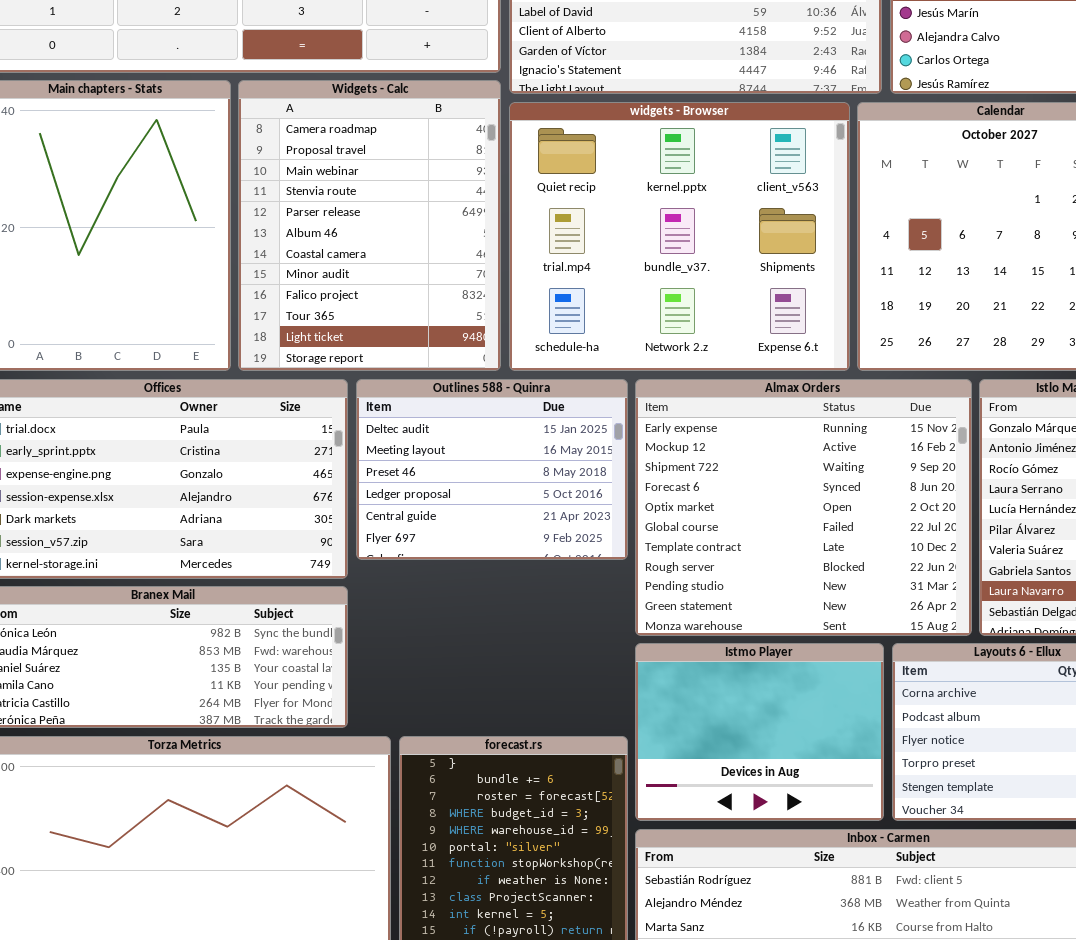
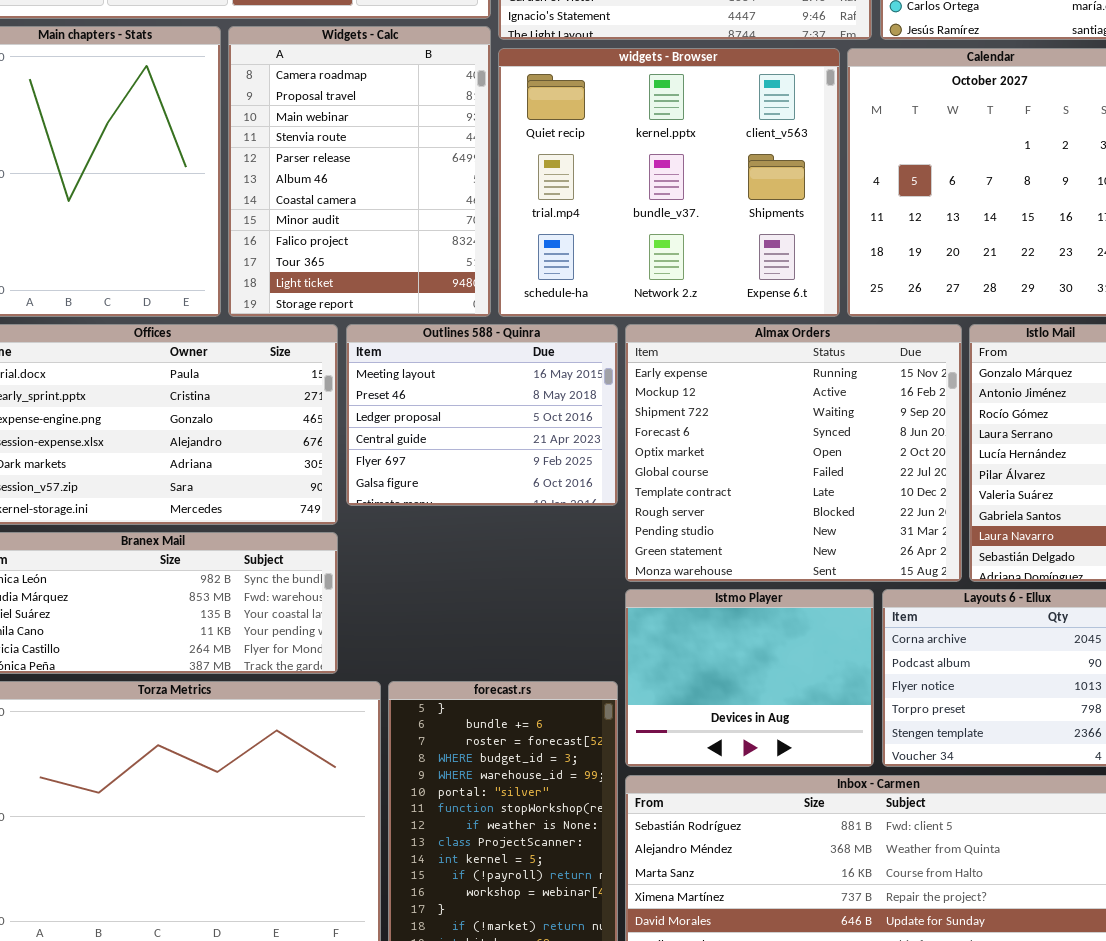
Outlines 588 - Quinra: [356,379,628,560] -> [346,324,618,506], scrolled down 1 row

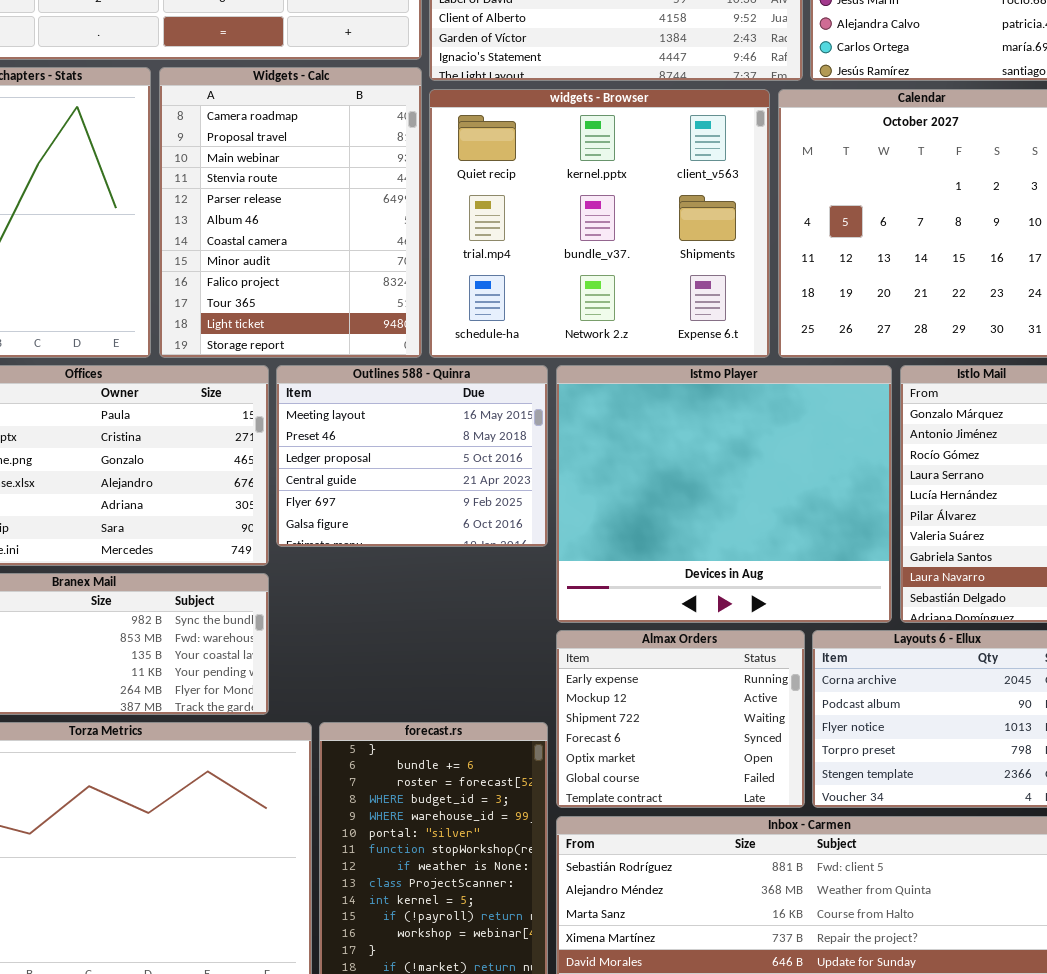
Almax Orders: [625,324,962,582] -> [556,630,805,808], moved, resized
Istmo Player: [625,589,874,767] -> [556,365,892,623], moved, resized

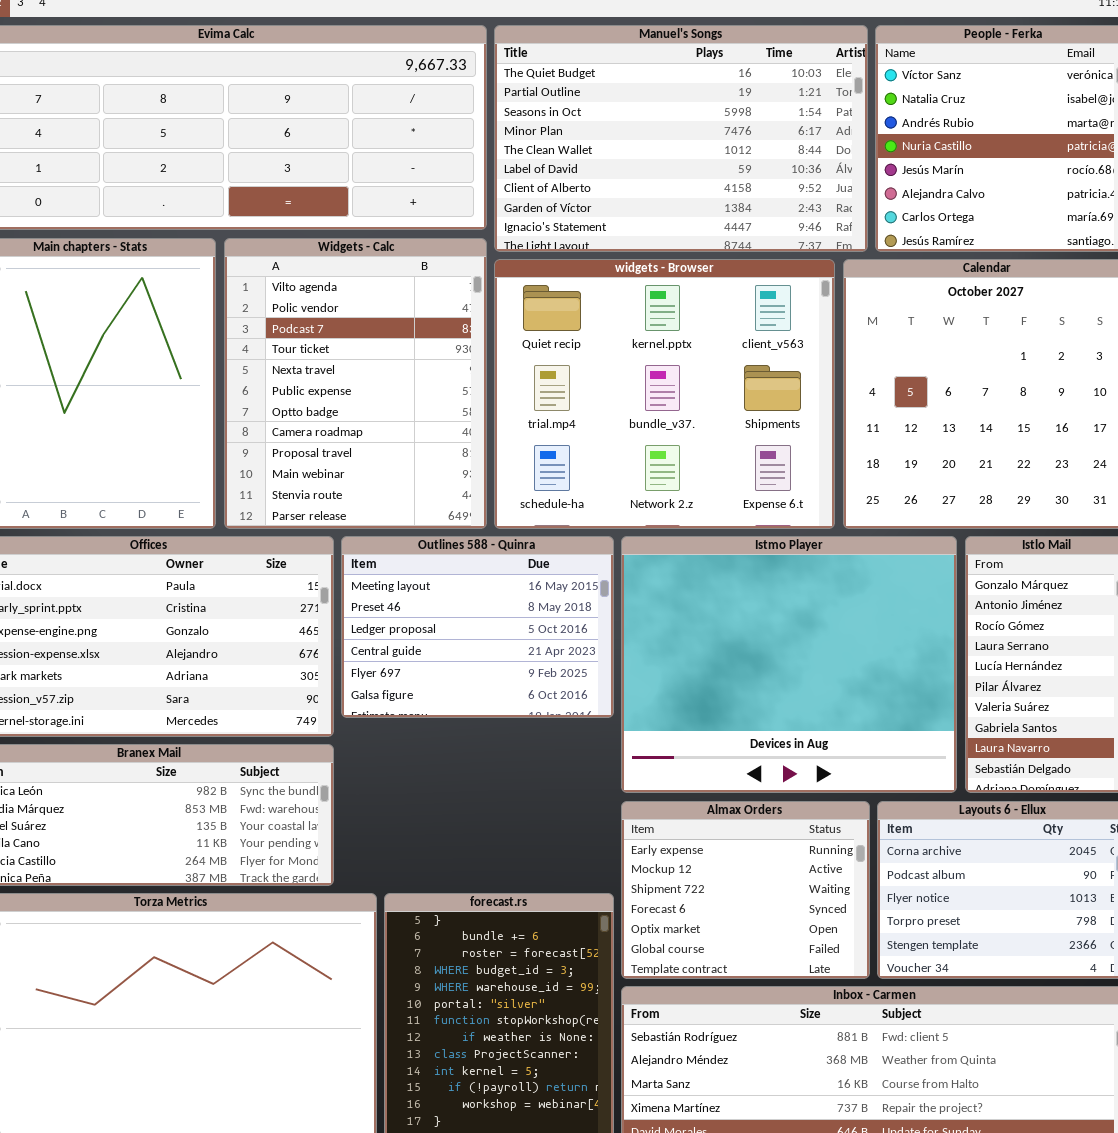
Widgets - Calc: [159,67,422,358] -> [224,238,487,529], scrolled up 7 rows

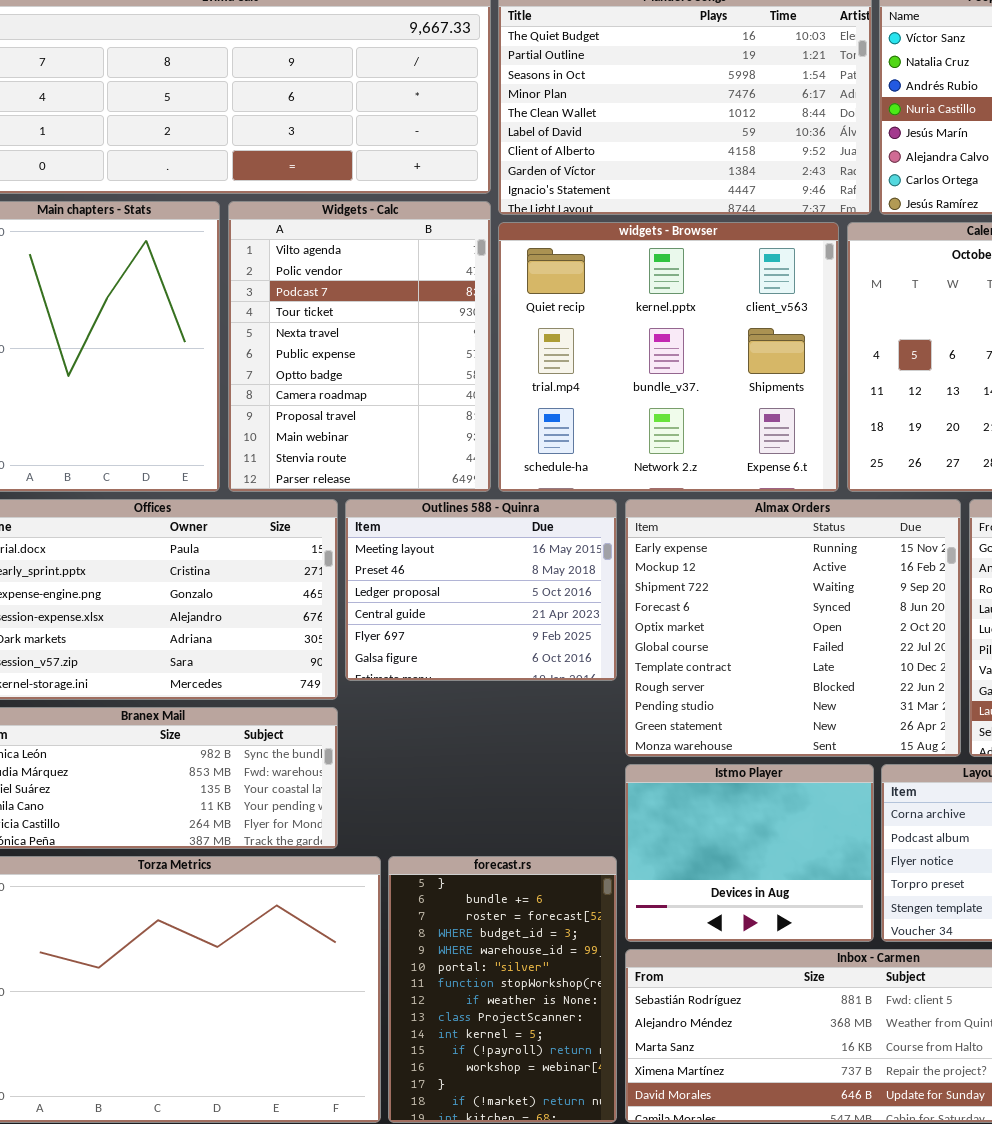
Istmo Player: [621,536,957,793] -> [625,764,874,942], moved, resized
Almax Orders: [621,801,870,979] -> [625,499,961,757], moved, resized

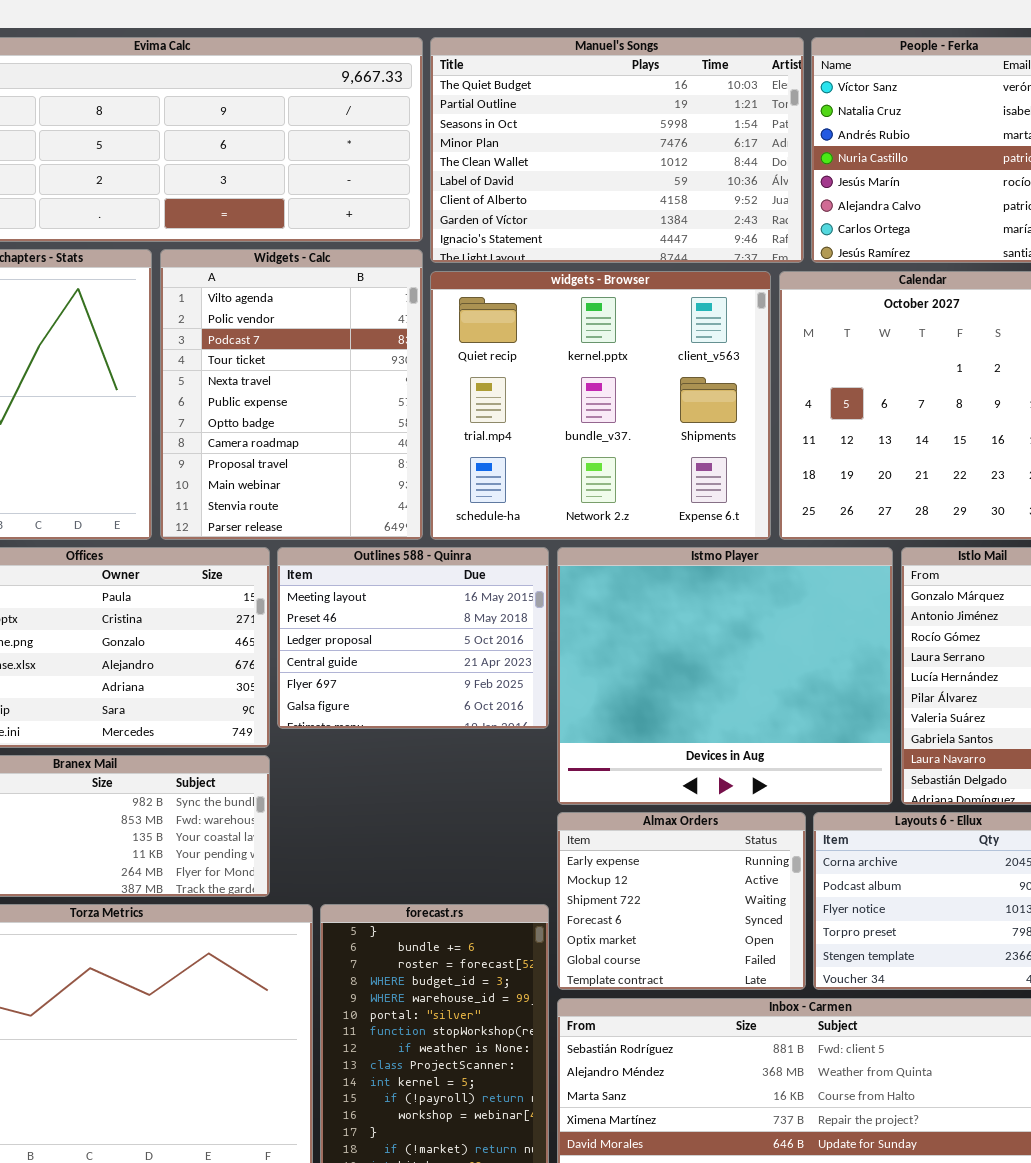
Almax Orders: [625,499,961,757] -> [557,812,806,990], moved, resized
Istmo Player: [625,764,874,942] -> [557,547,893,805], moved, resized

